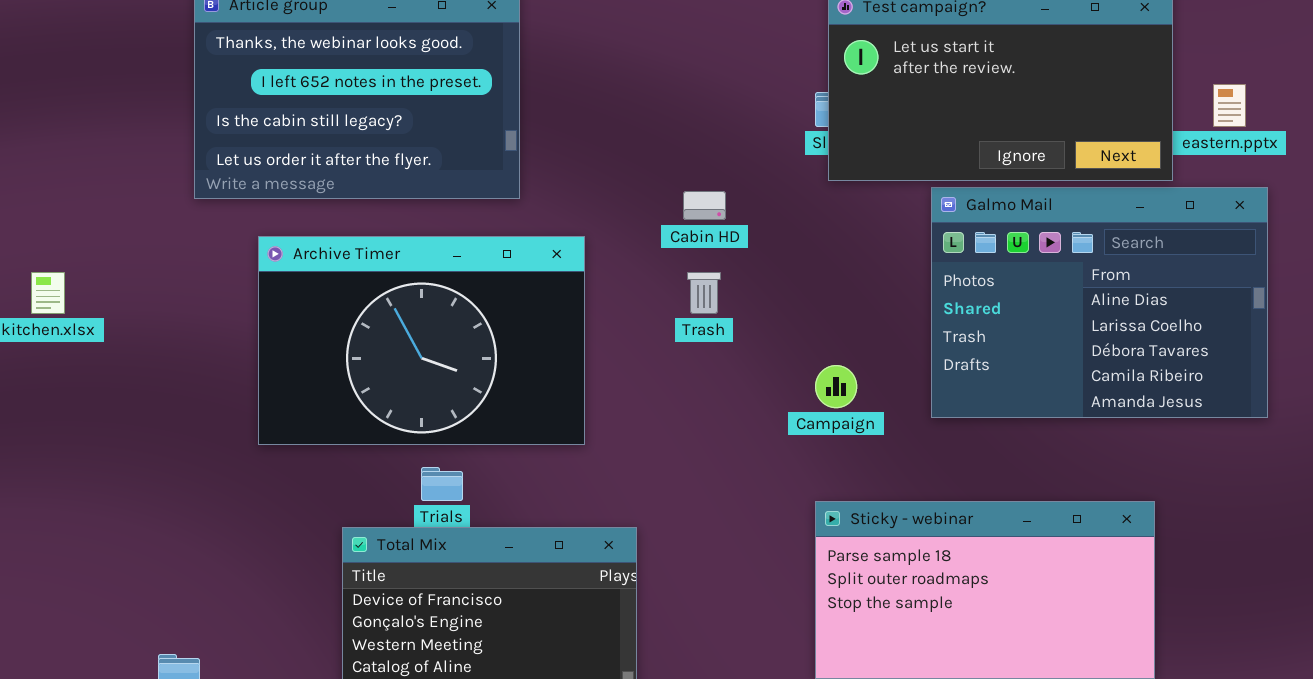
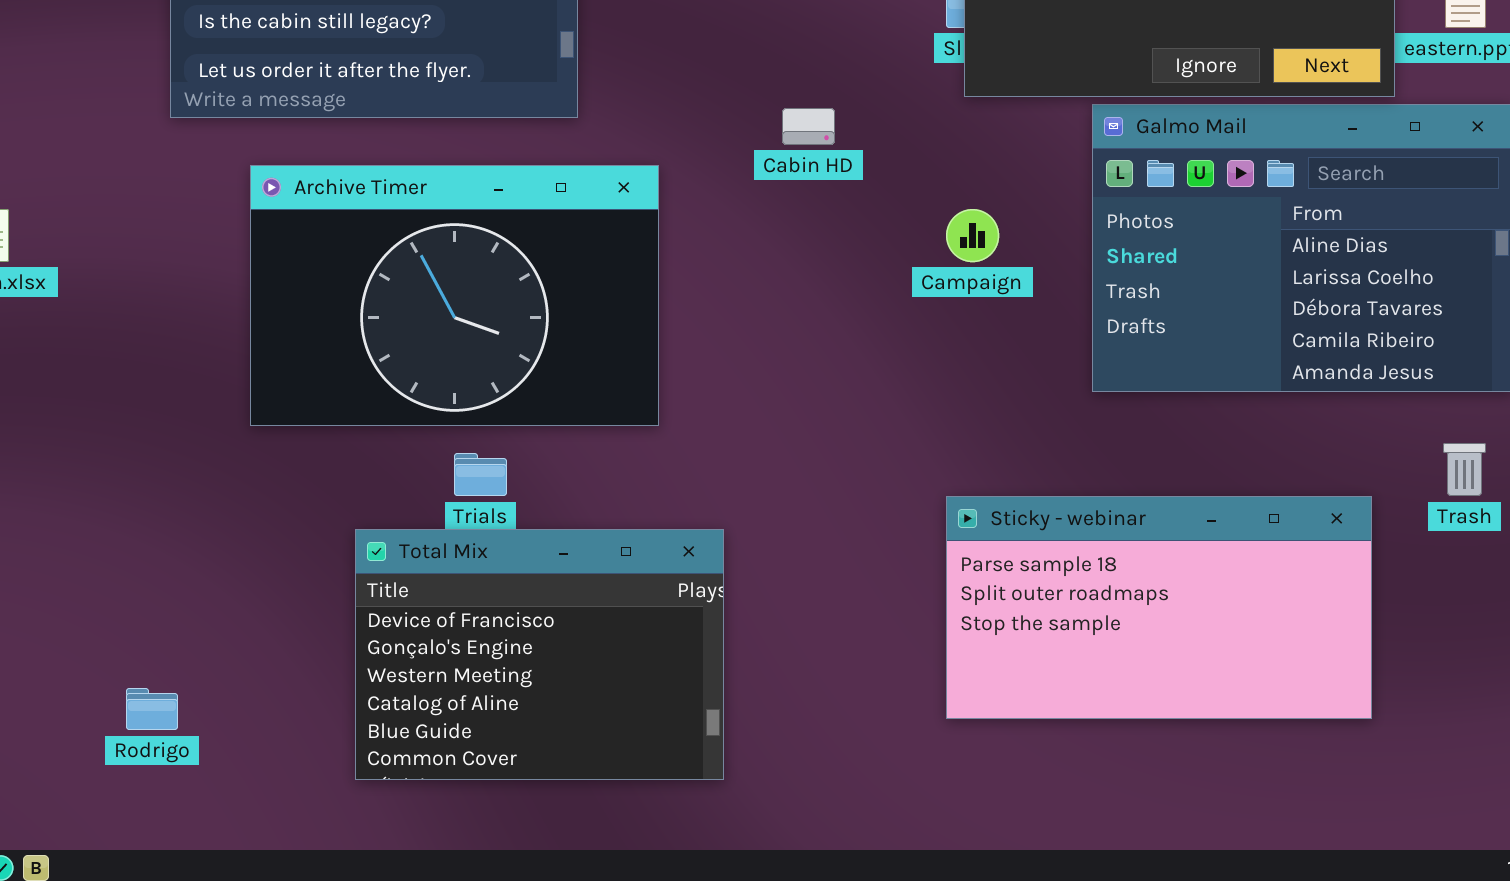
Trash: [687,272,721,314] -> [1443,443,1486,496], moved
Campaign: [815,365,857,408] -> [946,209,999,262], moved

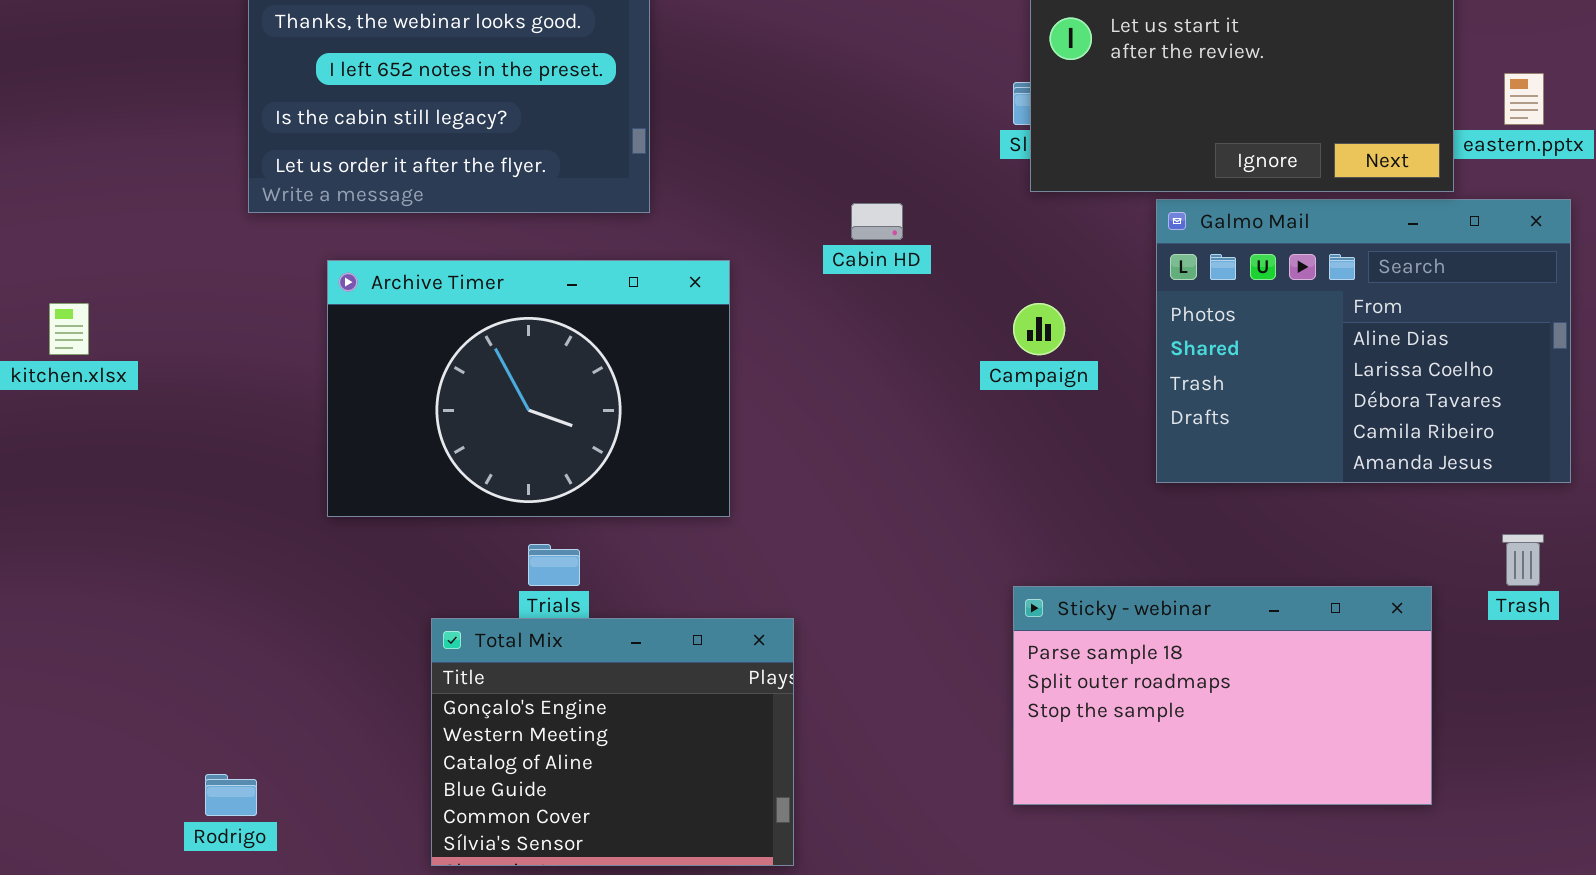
Total Mix: [355,529,724,780] -> [431,618,794,866], scrolled down 1 row

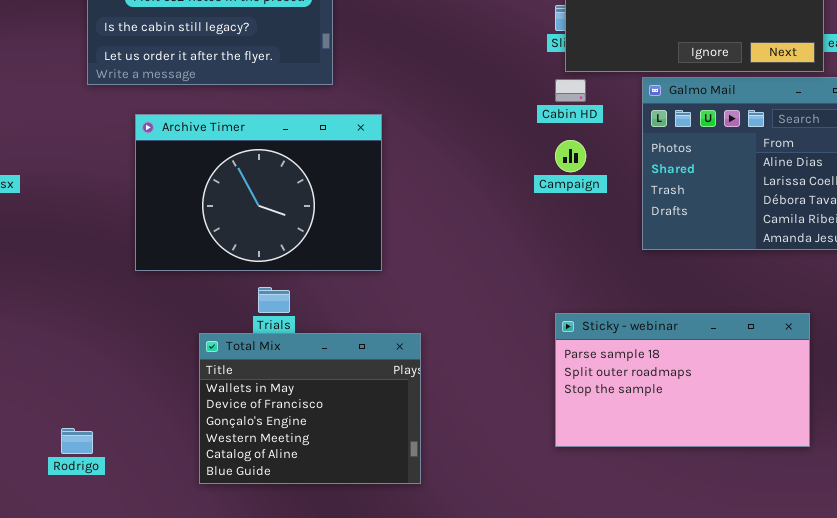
Cabin HD: [851,203,903,240] -> [555,79,586,102], moved
Total Mix: [431,618,794,866] -> [199,333,421,484], scrolled up 2 rows

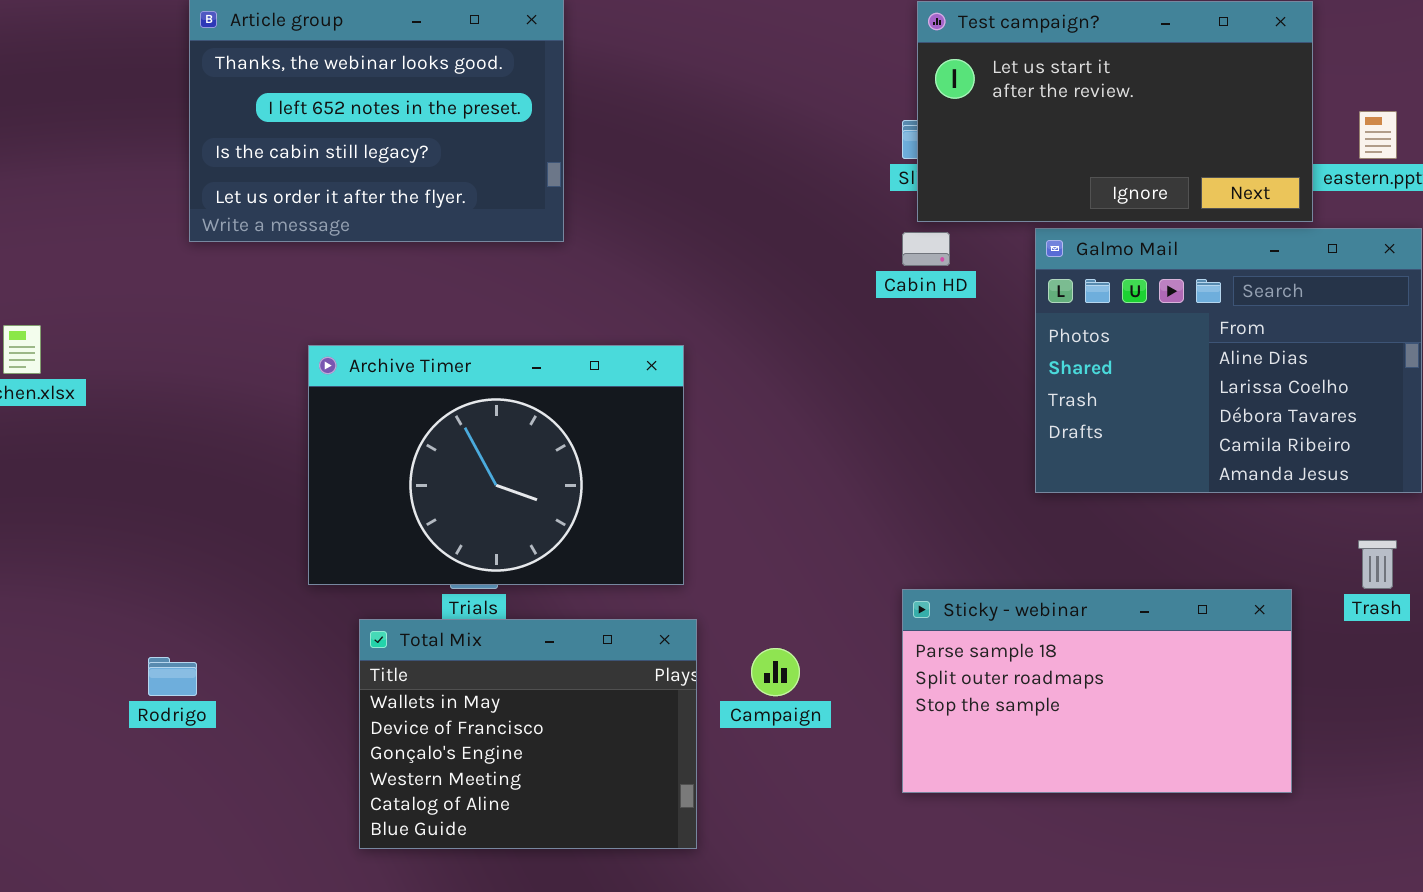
Archive Timer: [135,114,382,271] -> [308,345,684,585], moved
Campaign: [555,140,586,172] -> [751,648,800,696], moved
Rodrigo: [61,428,93,454] -> [148,657,197,696], moved

